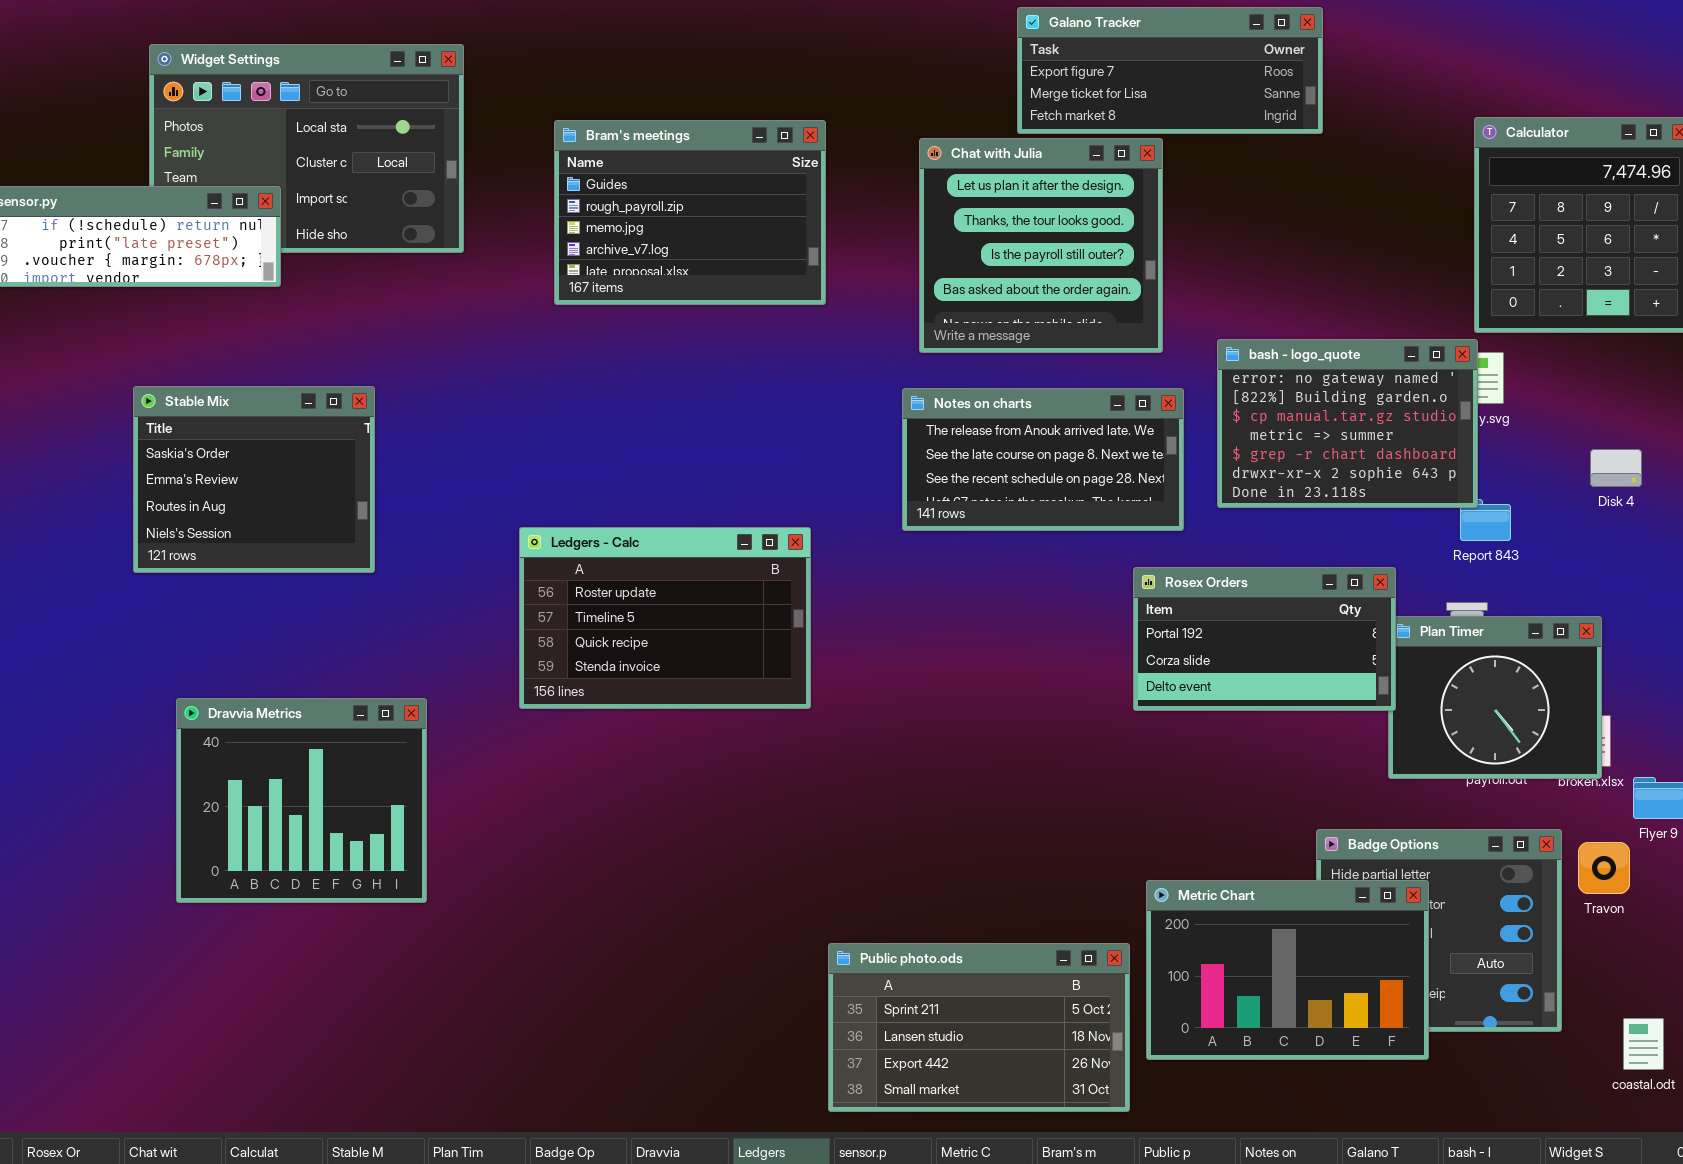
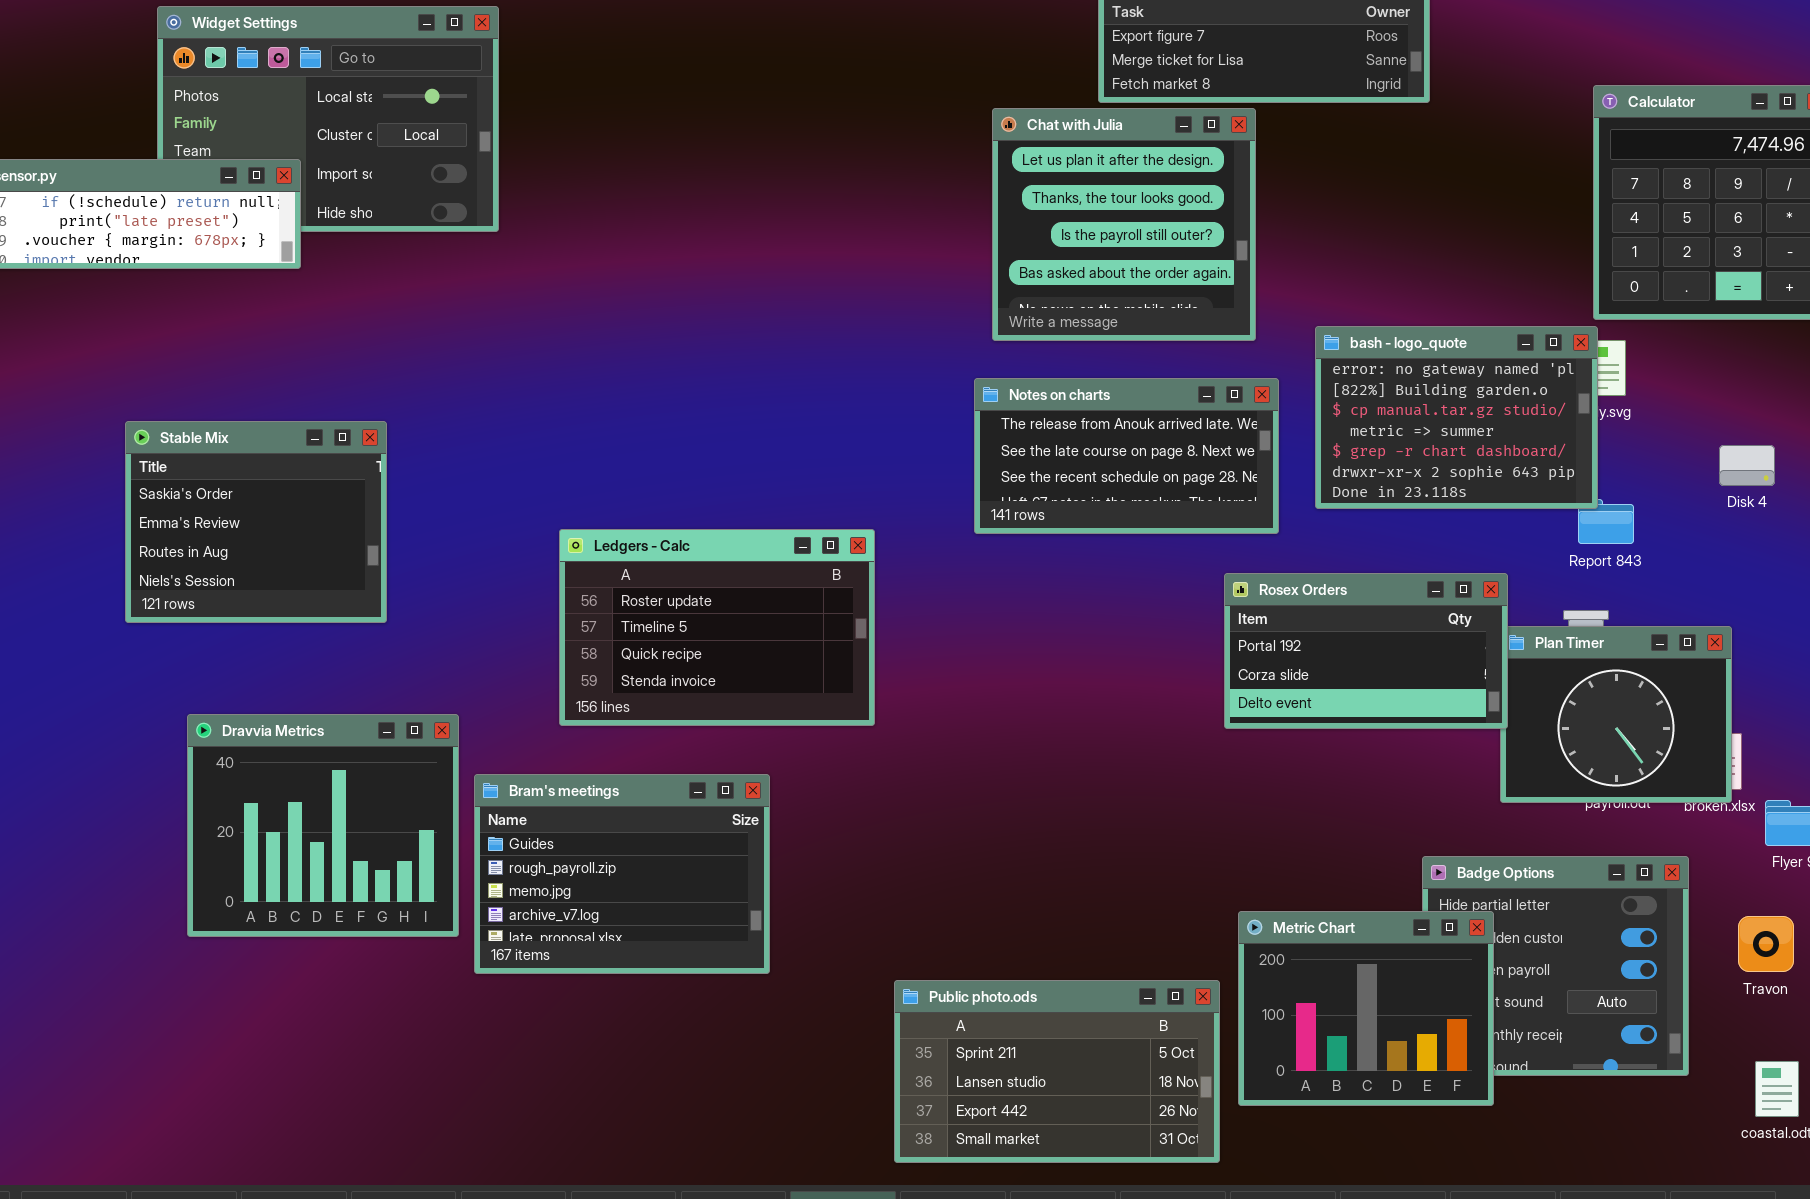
Bram's meetings: [554,120,826,305] -> [474,774,770,974], moved
Stable Mix: [133,386,375,573] -> [125,421,387,623], moved
Travon: [1578,842,1630,894] -> [1738,916,1794,972], moved
Metric Chart: [1146,880,1429,1060] -> [1238,911,1494,1106], resized

